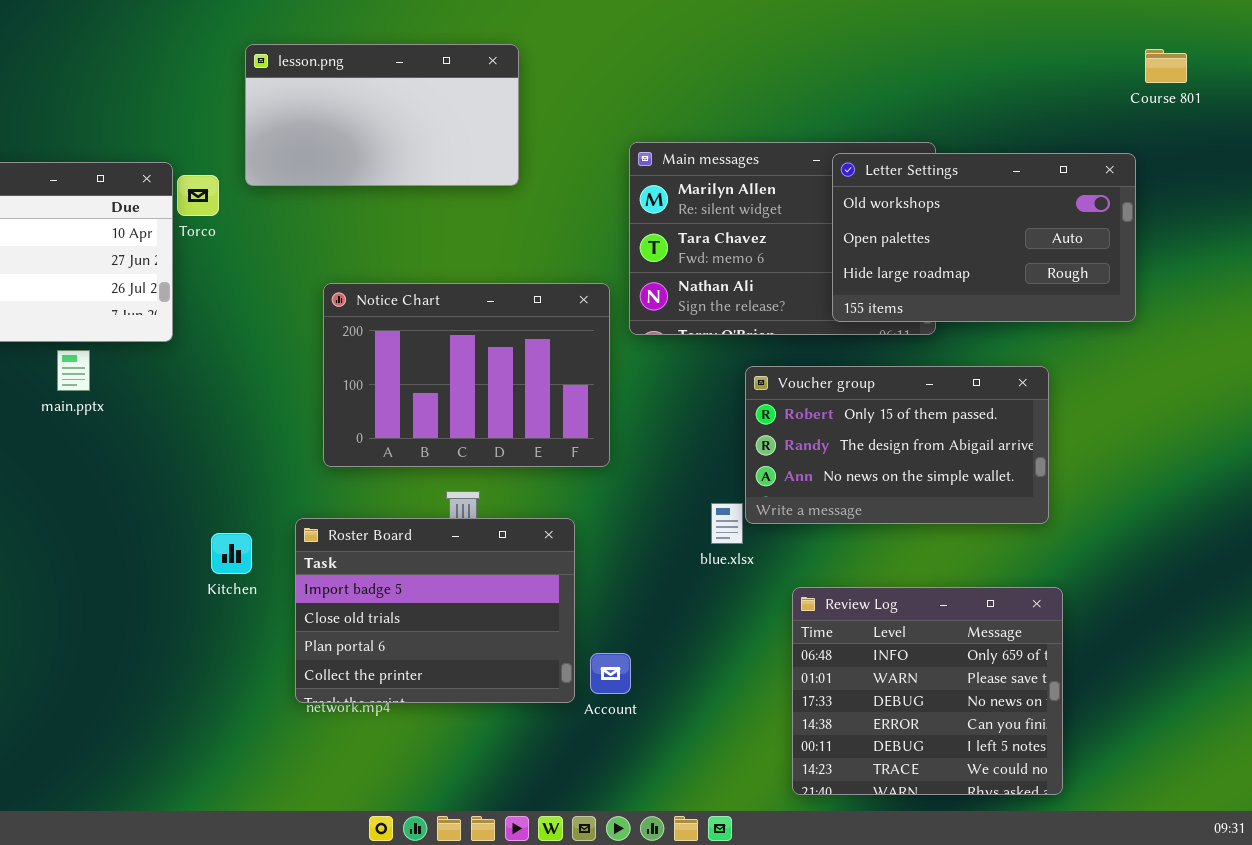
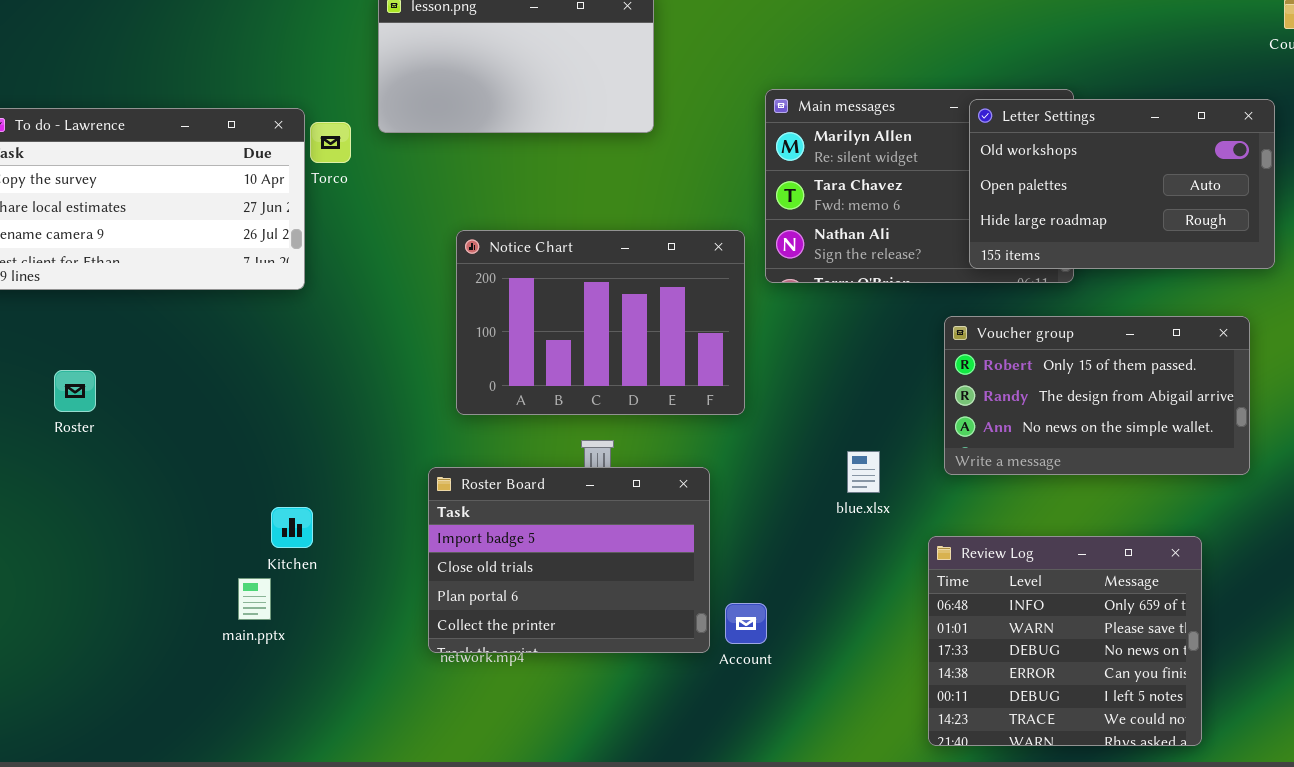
main.pptx: [57,350,90,391] -> [238,578,271,620], moved
Voucher group: [745,366,1049,524] -> [944,316,1250,475], moved
Kitchen: [211,533,252,574] -> [271,507,313,548], moved

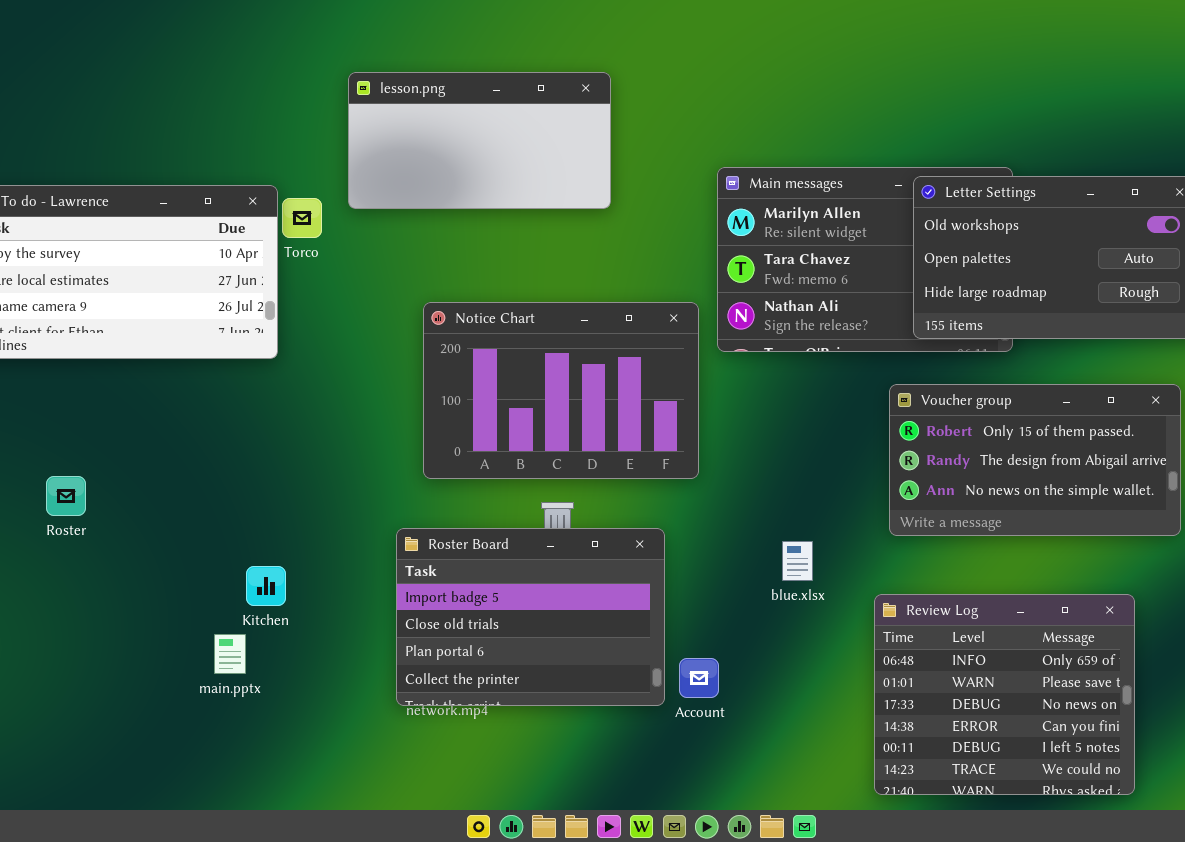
Roster: [54,370,96,412] -> [46,476,86,516], moved
blue.xlsx: [847,451,880,493] -> [782,541,813,581], moved

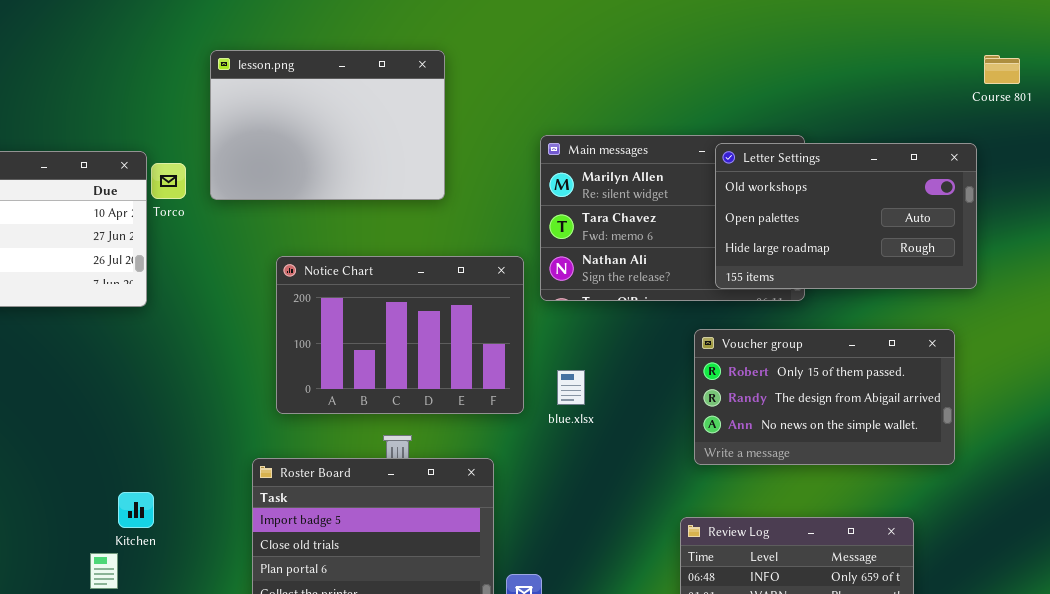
lesson.png: [348,72,611,209] -> [210,50,445,200], resized
blue.xlsx: [782,541,813,581] -> [557,370,585,405], moved

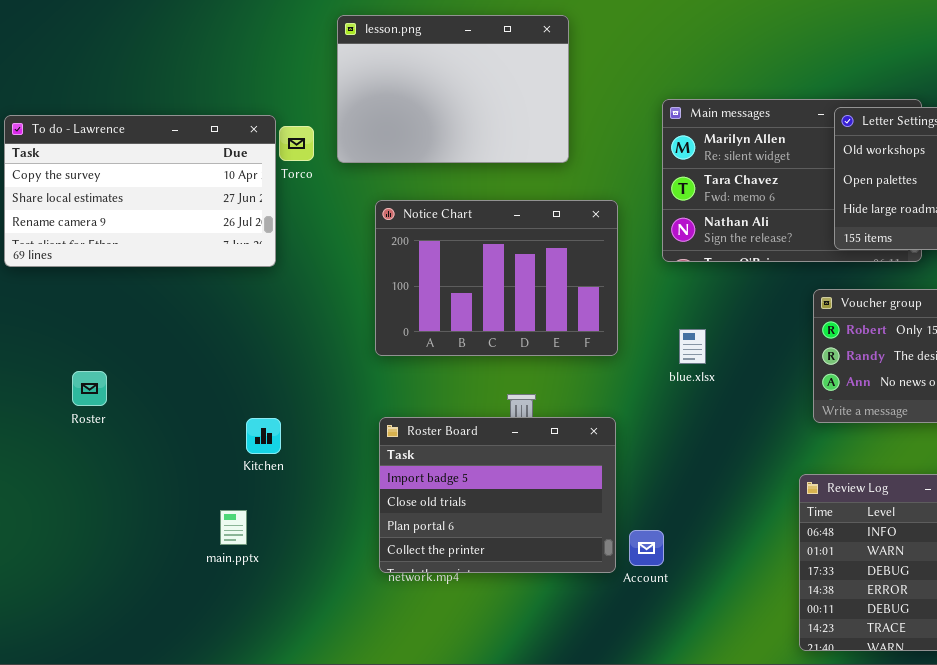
Notice Chart: [276,256,524,414] -> [375,200,618,356], moved
Kitchen: [118,492,154,528] -> [246,418,281,454], moved

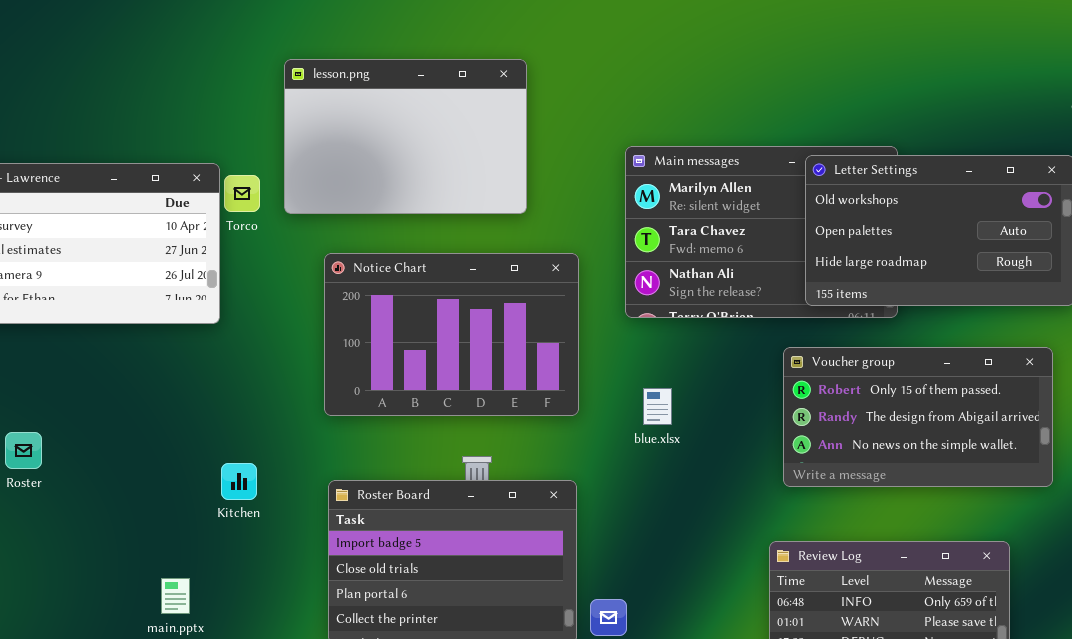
Kitchen: [246,418,281,454] -> [221,463,257,500], moved

